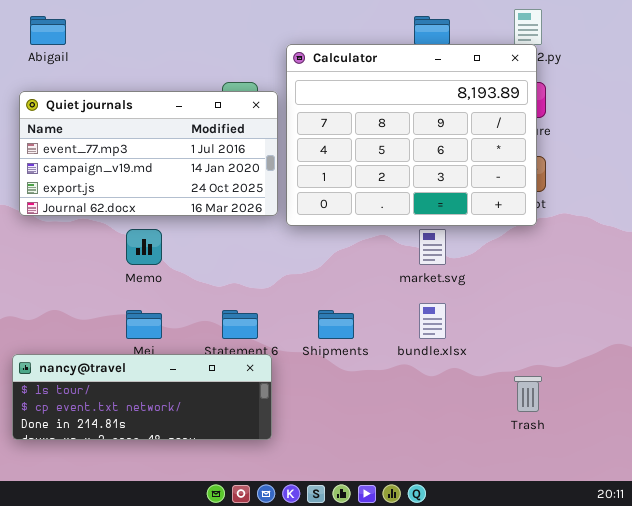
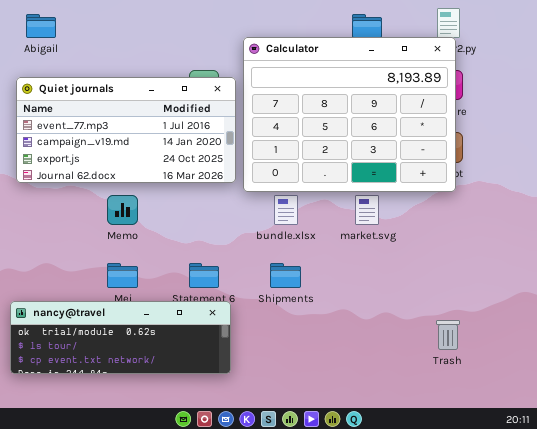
bundle.xlsx: [419,303,446,339] -> [274,195,298,225], moved
nancy@travel: [12,354,272,440] -> [10,301,231,374], scrolled up 1 row

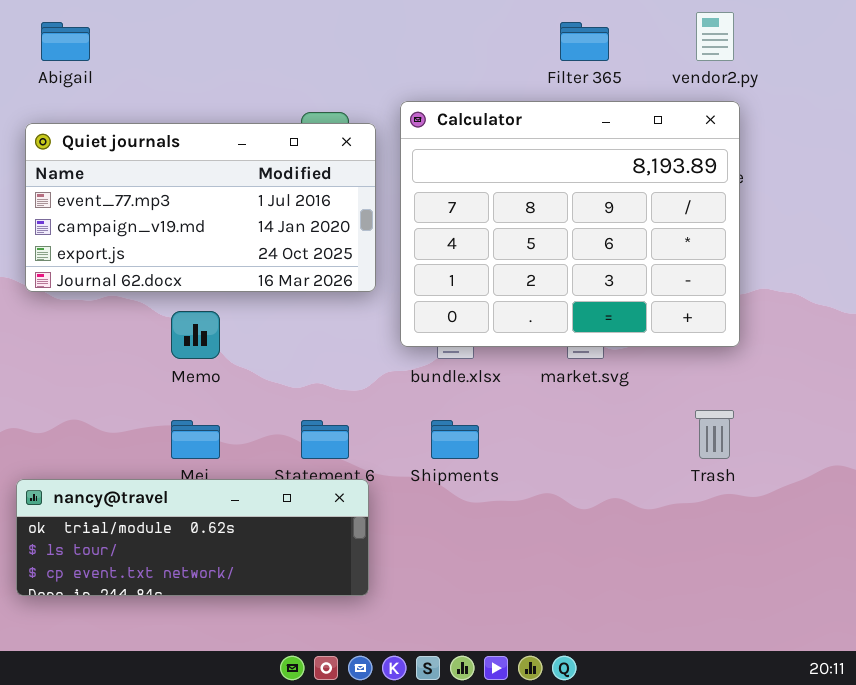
Calculator: [243,37,456,192] -> [400,101,740,347], moved
Trash: [436,320,460,350] -> [695,410,734,459], moved

